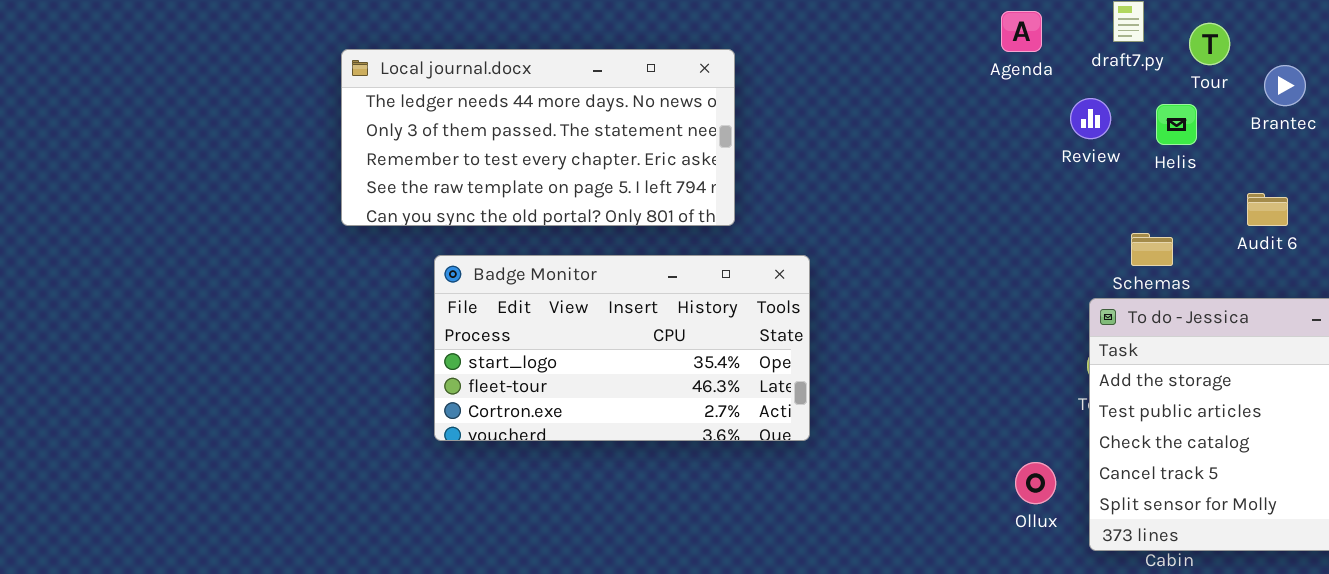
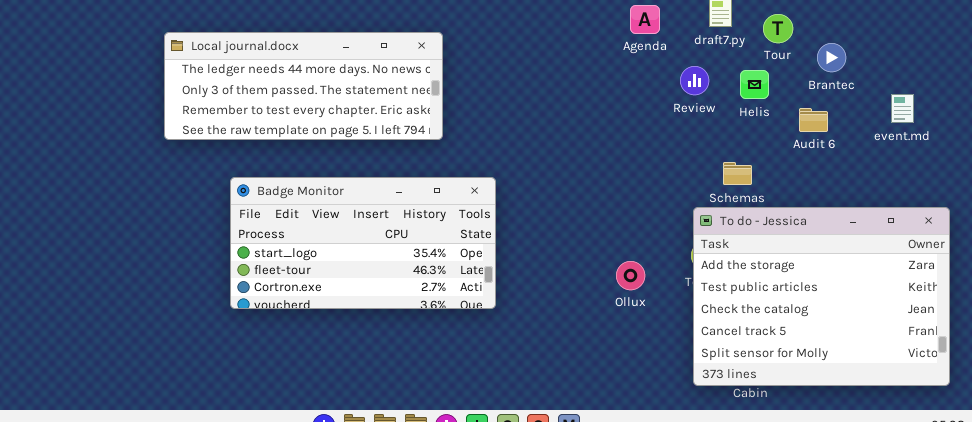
Local journal.docx: [341,49,735,226] -> [164,32,443,140], resized
Audit 6: [1247,193,1288,226] -> [799,108,828,132], moved
Ollux: [1015,462,1056,504] -> [616,261,645,290], moved

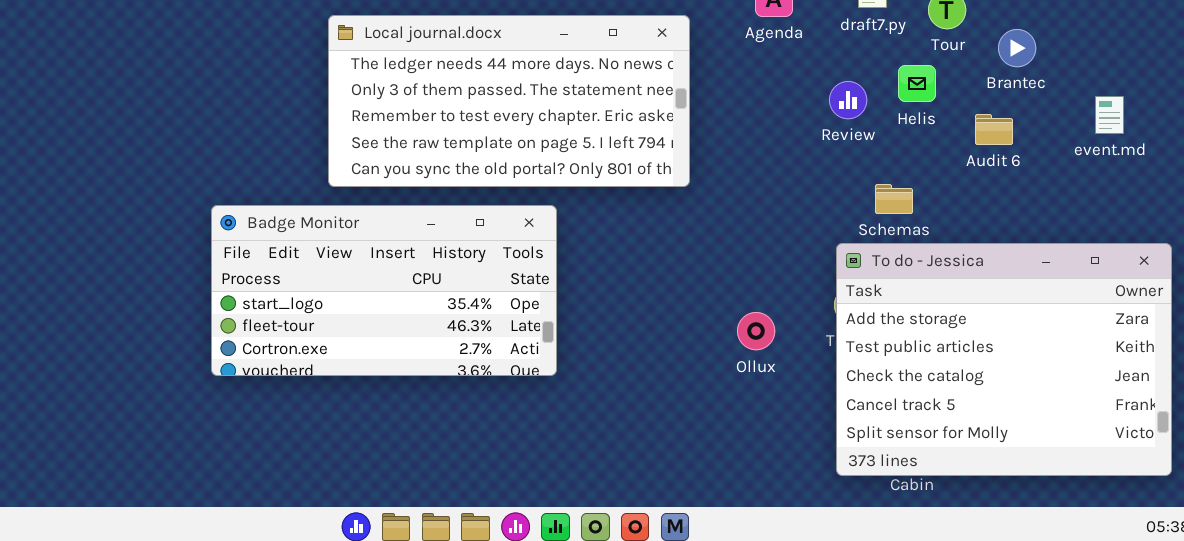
Local journal.docx: [164,32,443,140] -> [328,15,690,187], moved, resized
Review: [680,66,709,95] -> [829,81,867,119], moved
Badge Monitor: [230,177,496,309] -> [211,205,557,376], moved

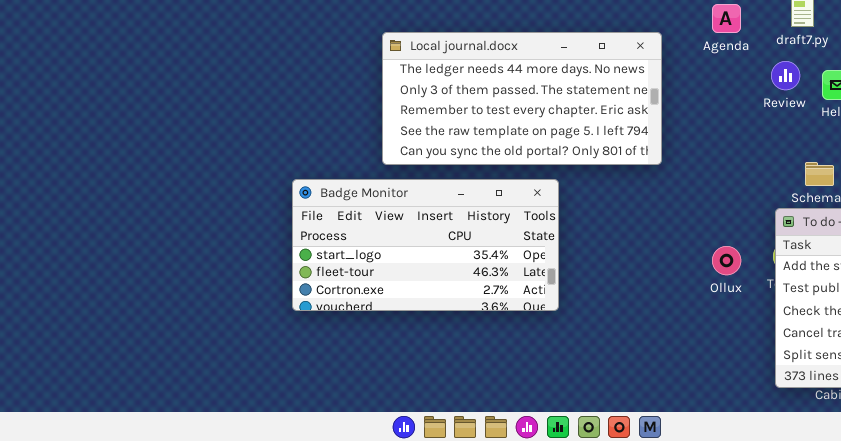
Review: [829,81,867,119] -> [771,61,800,90], moved
Ollux: [737,312,775,350] -> [712,246,741,275], moved

